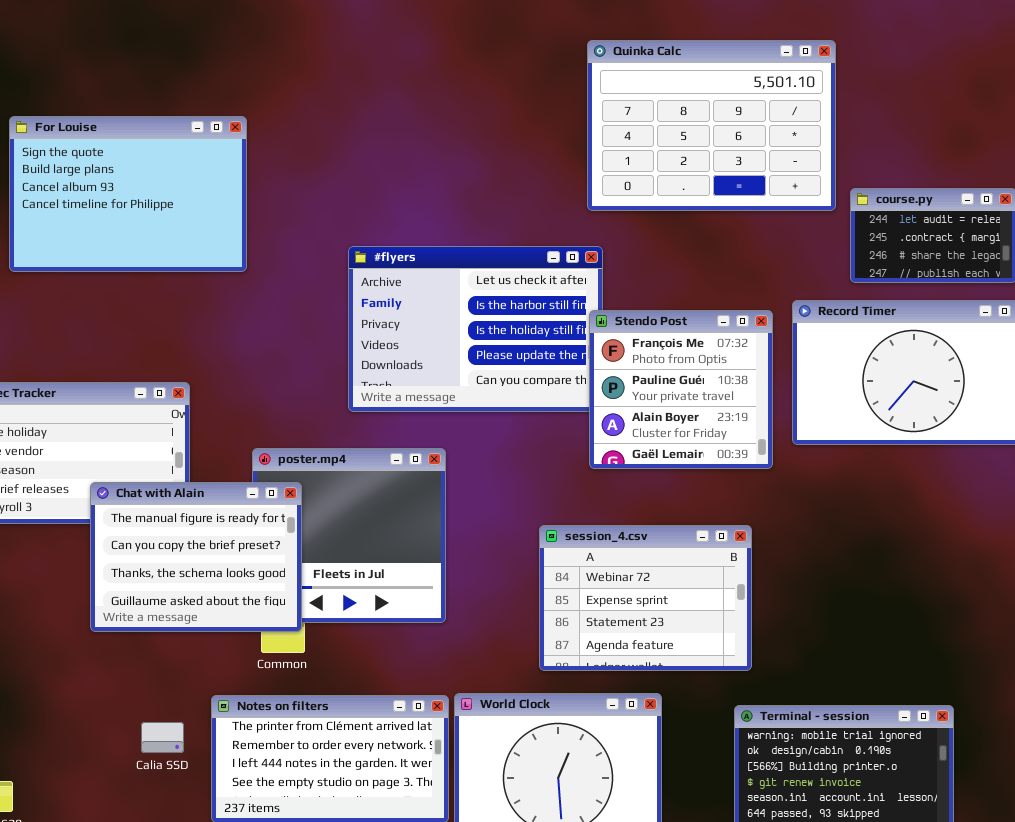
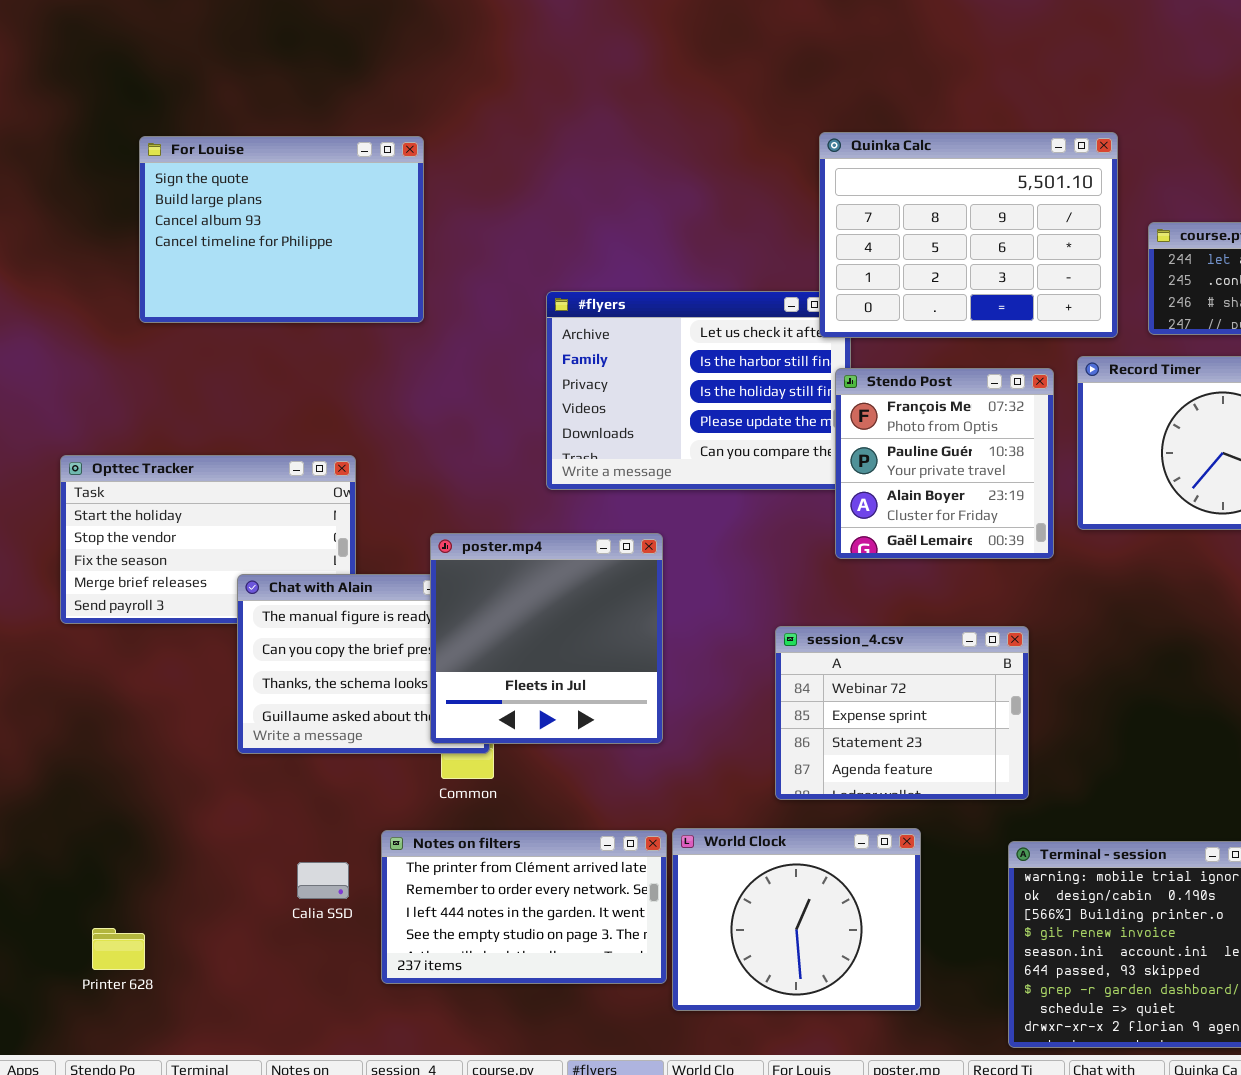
Quinka Calc: [587,40,836,211] -> [819,132,1118,338], moved
poster.mp4: [252,448,446,623] -> [430,533,663,744], raised

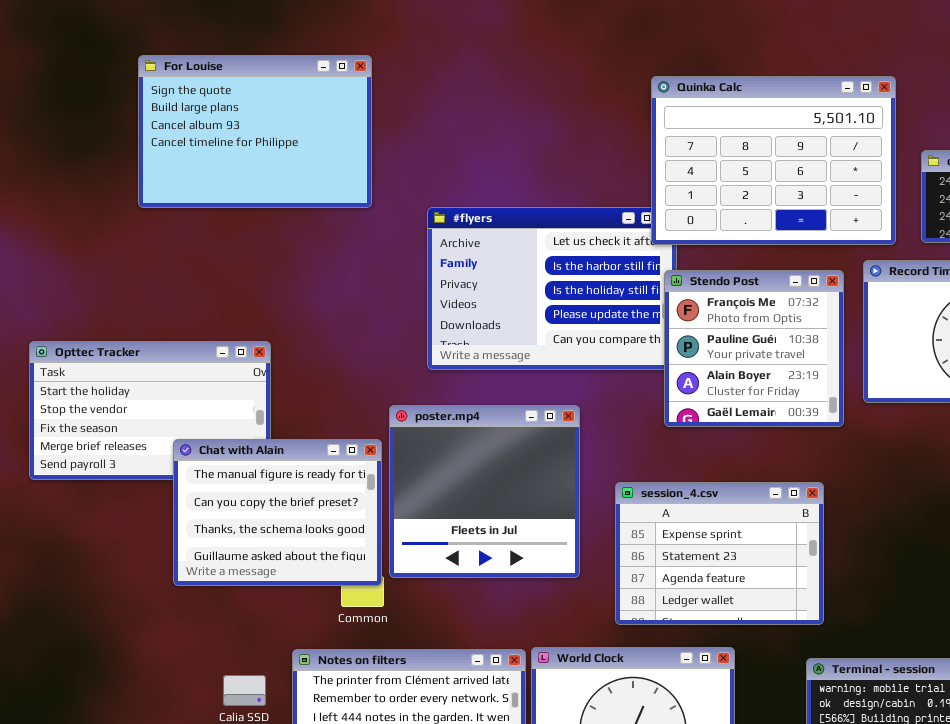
For Louise: [139,136,424,323] -> [138,55,372,208], moved
poster.mp4: [430,533,663,744] -> [389,405,580,578], moved
session_4.csv: [775,626,1029,800] -> [615,482,824,625], scrolled down 1 row

